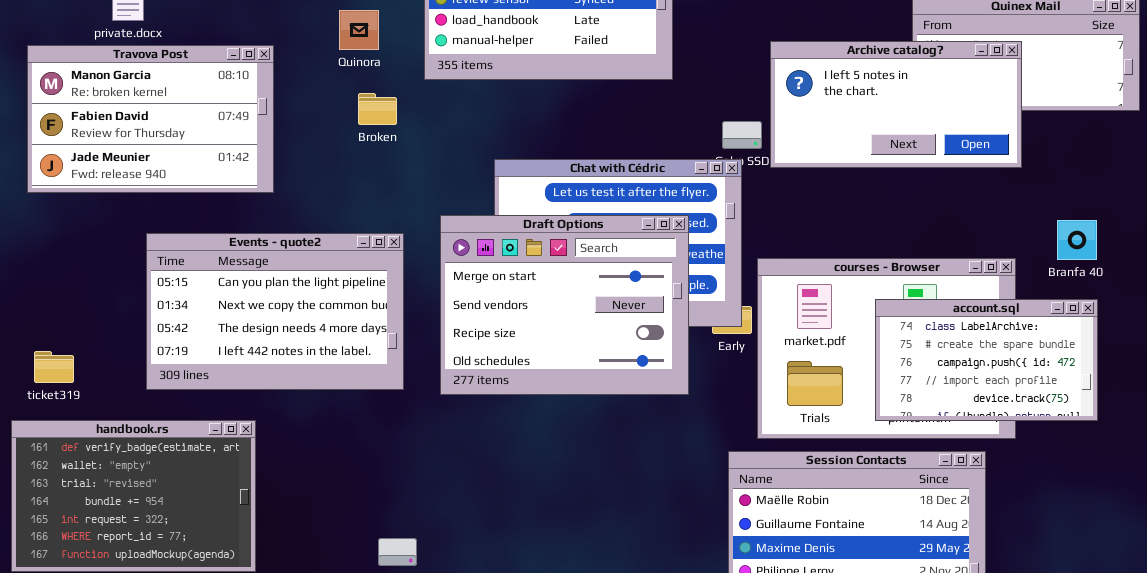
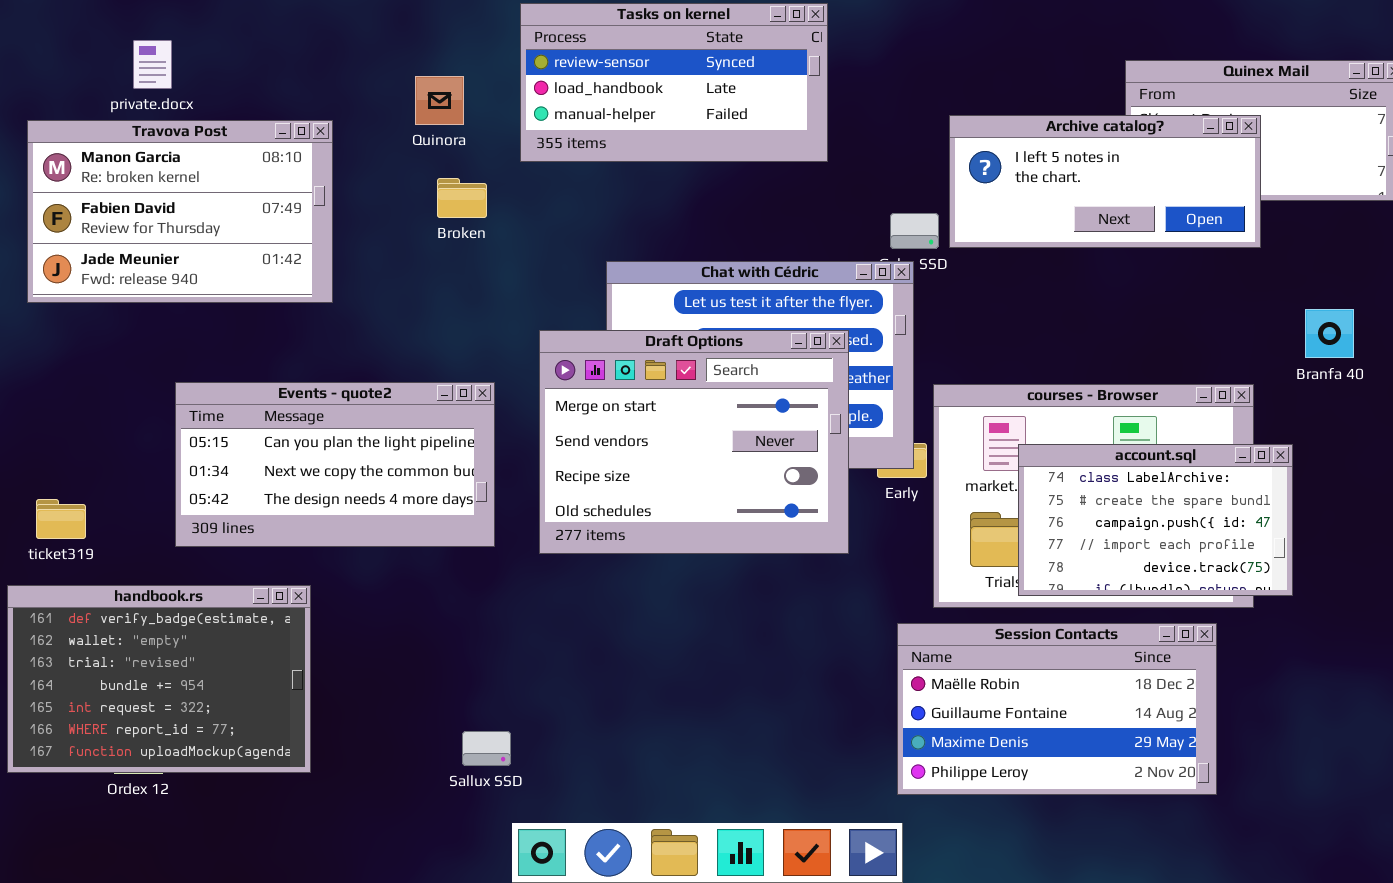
Archive catalog?: [770,41,1022,168] -> [949,115,1261,248], resized
Branfa 40: [1057,220,1097,260] -> [1305,309,1354,358], moved
Events - quote2: [146,233,404,390] -> [175,382,495,547], resized
account.sql: [875,299,1098,421] -> [1018,444,1293,596], moved

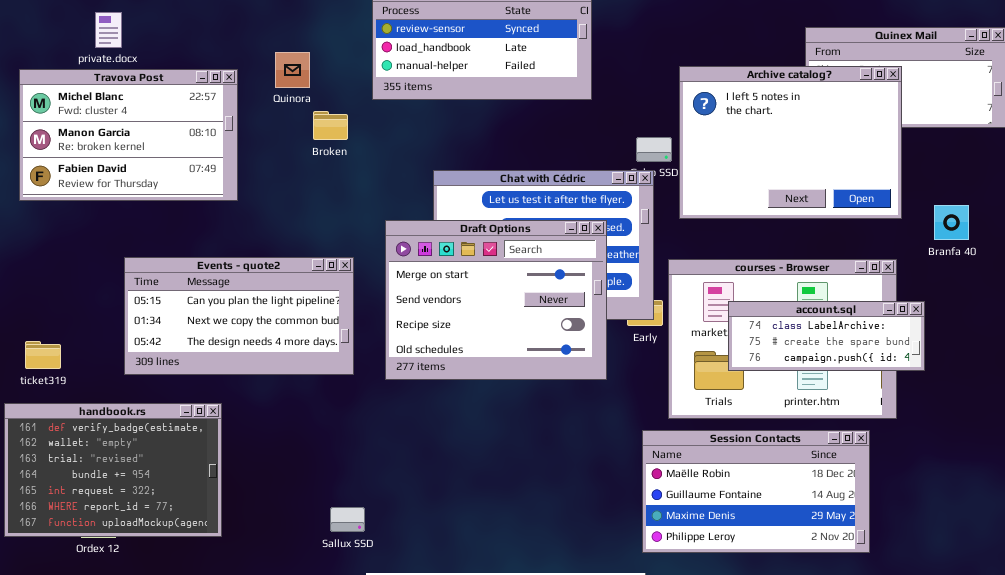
Quinora: [415,76,464,125] -> [275,52,310,88], moved
Archive catalog?: [949,115,1261,248] -> [679,66,902,219], resized
Travova Post: [27,120,333,303] -> [19,69,238,201], scrolled up 1 row
account.sql: [1018,444,1293,596] -> [728,301,925,371], resized

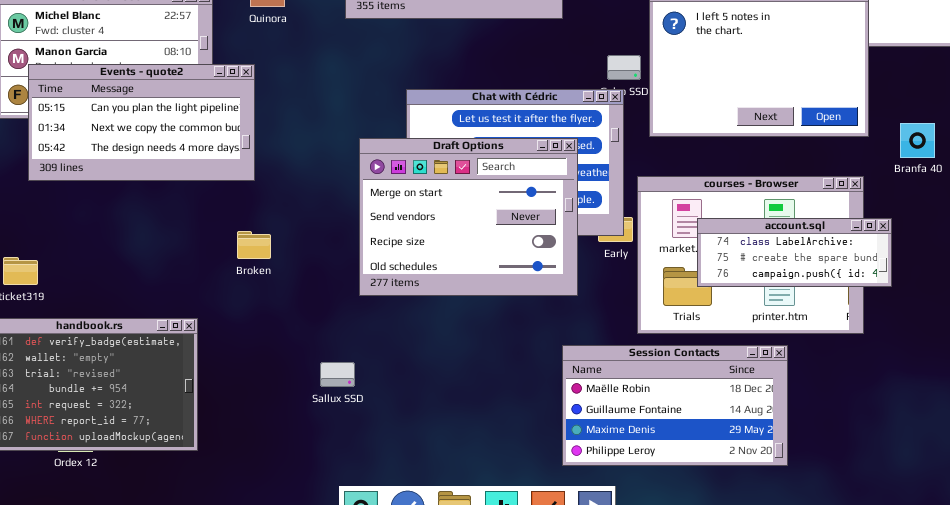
Broken: [313,111,348,140] -> [237,231,271,259], moved
Events - quote2: [124,257,354,375] -> [28,64,255,181], moved
Session Contacts: [642,430,870,553] -> [562,345,788,466], moved
Sallux SSD: [330,507,365,532] -> [320,362,355,387], moved

